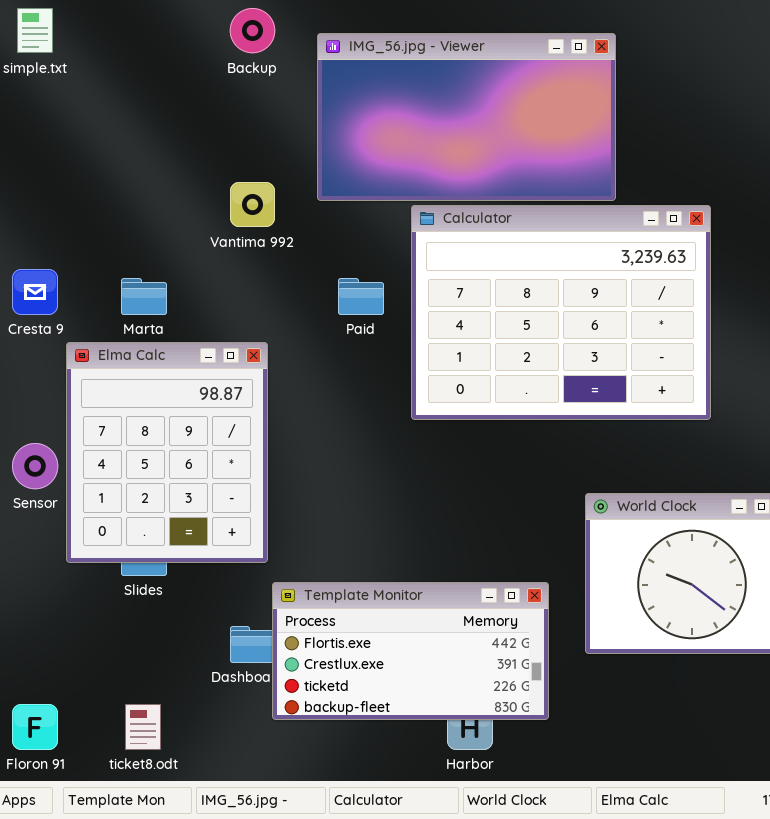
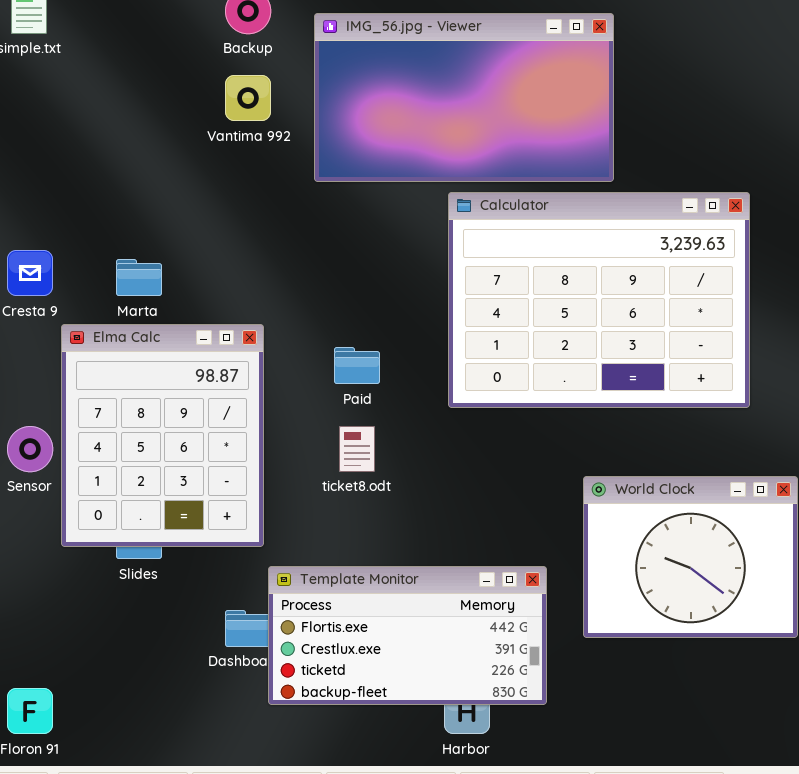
Vantima 992: [230,182,275,227] -> [225,75,271,121], moved
Calculator: [411,205,711,420] -> [448,192,750,408], moved
Paid: [338,278,384,315] -> [334,347,380,384], moved
ticket8.odt: [125,704,161,750] -> [339,426,375,472], moved

